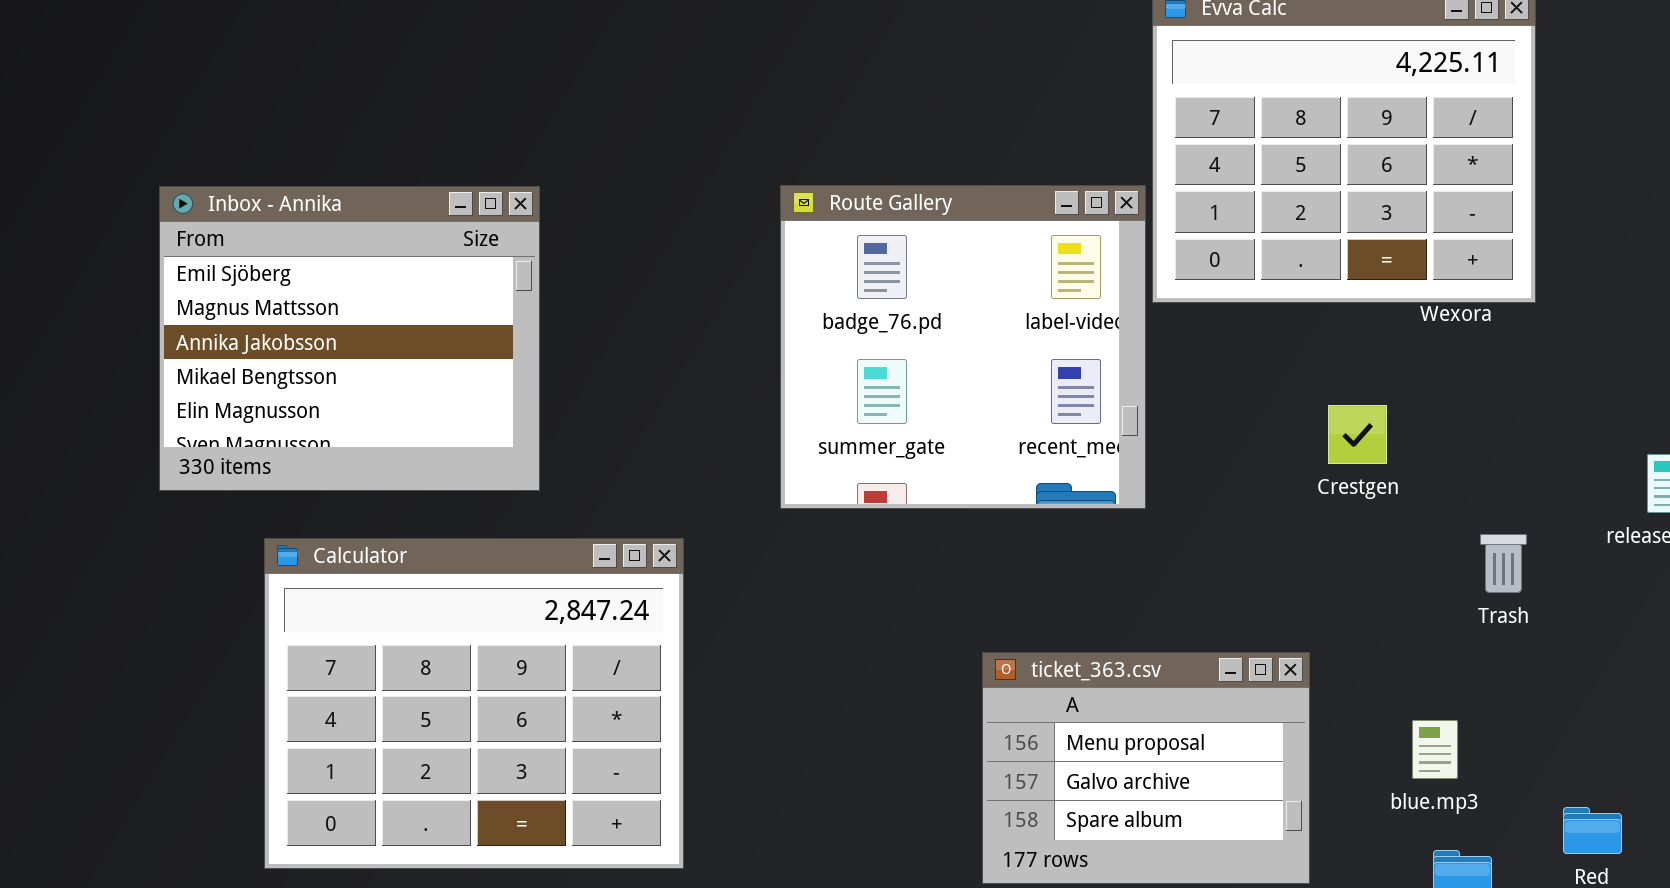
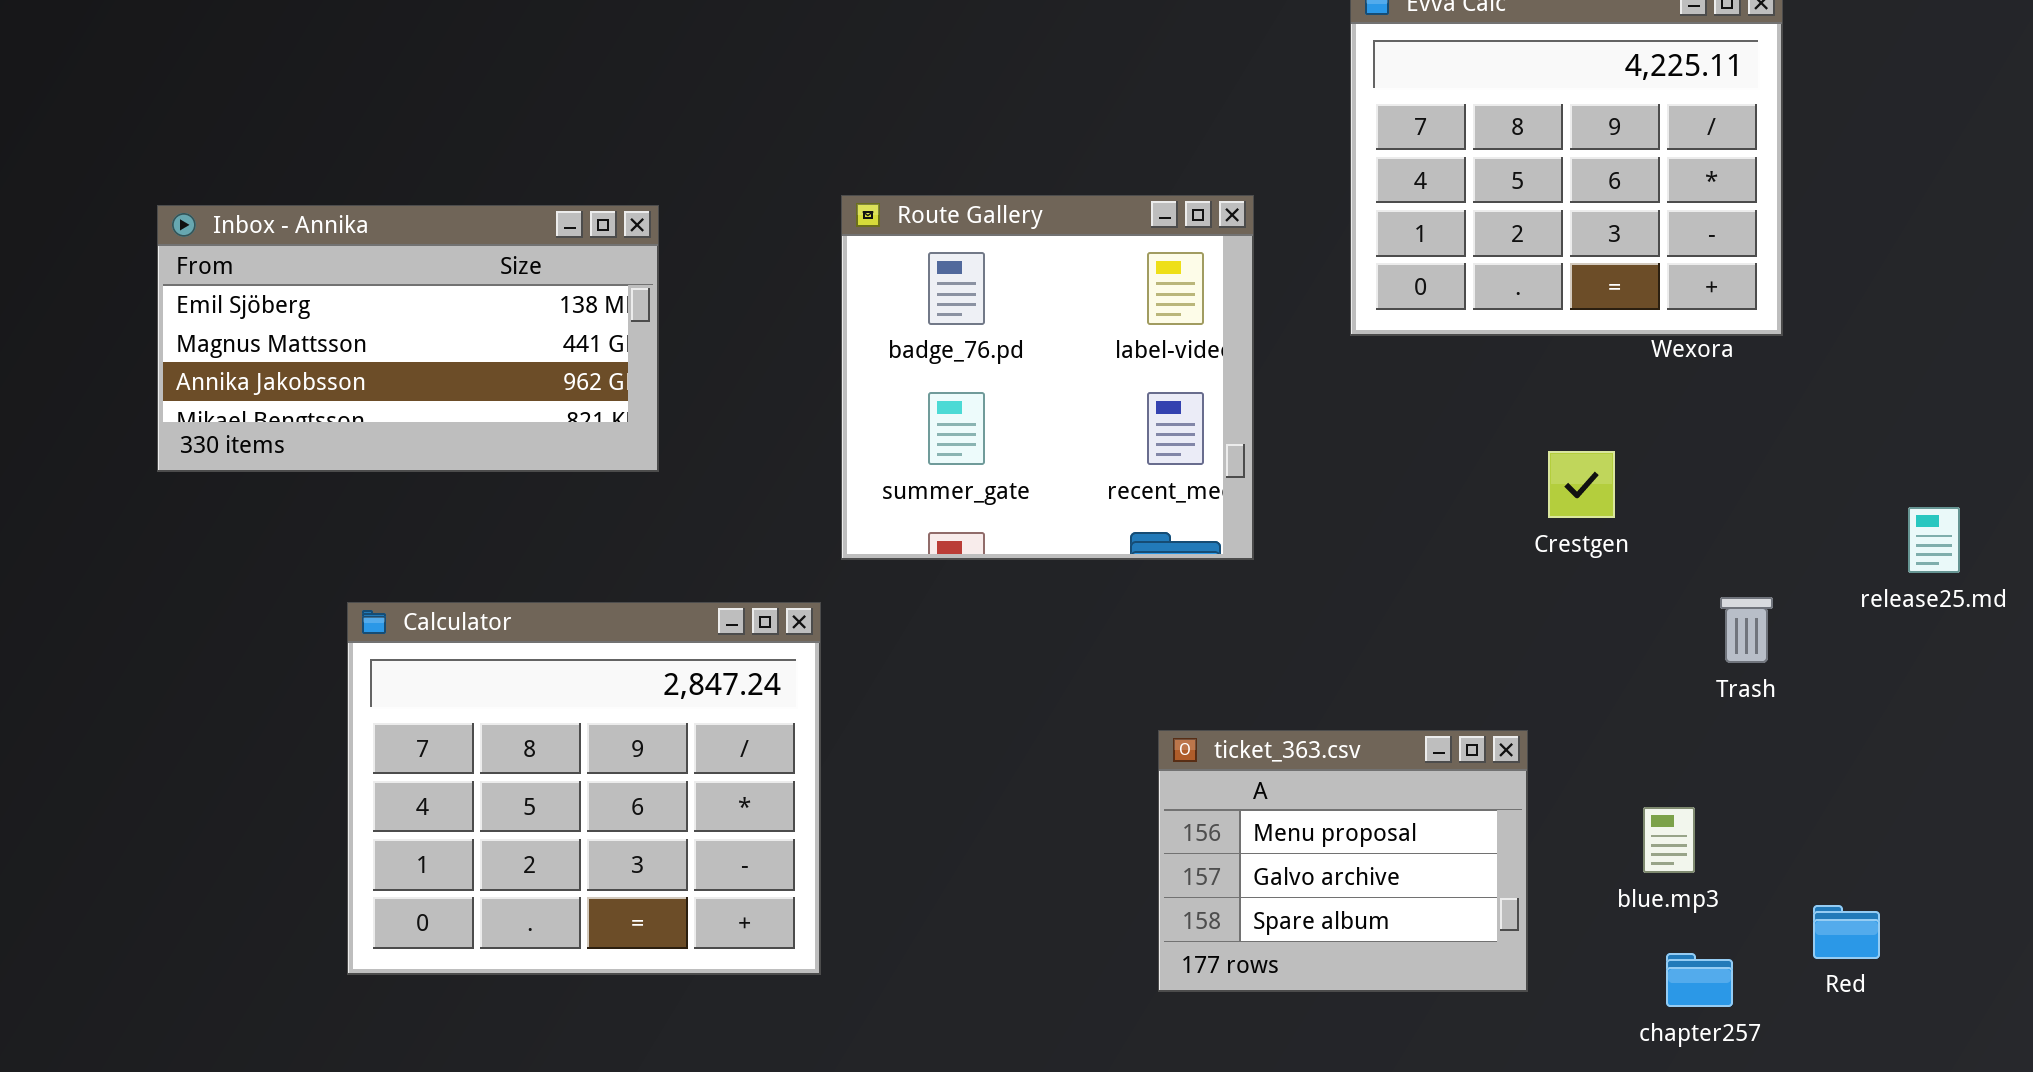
Route Gallery: [780,185,1146,509] -> [841,195,1254,560], moved
Inbox - Annika: [159,186,540,491] -> [157,205,659,472], resized

